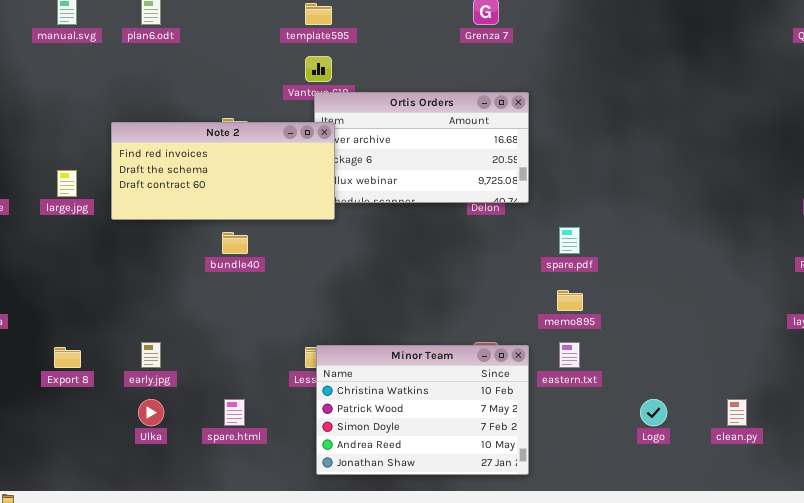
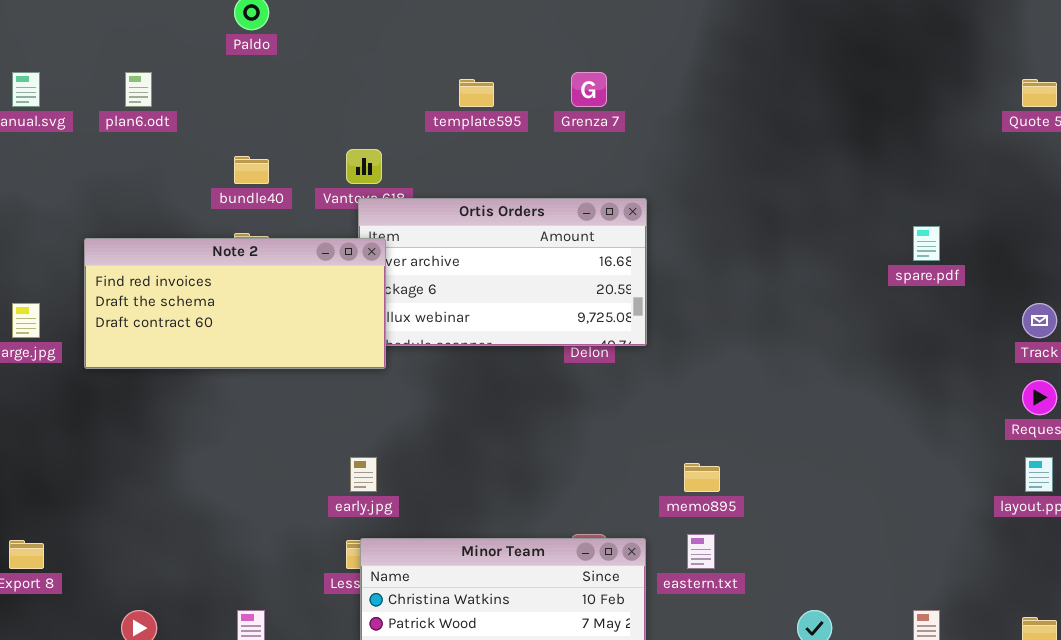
template595: [305,3,332,25] -> [459,79,494,107], moved
spare.pdf: [559,227,580,254] -> [913,226,940,261], moved
bundle40: [222,232,248,254] -> [234,156,269,184], moved
early.jpg: [141,342,161,368] -> [350,457,377,492], moved

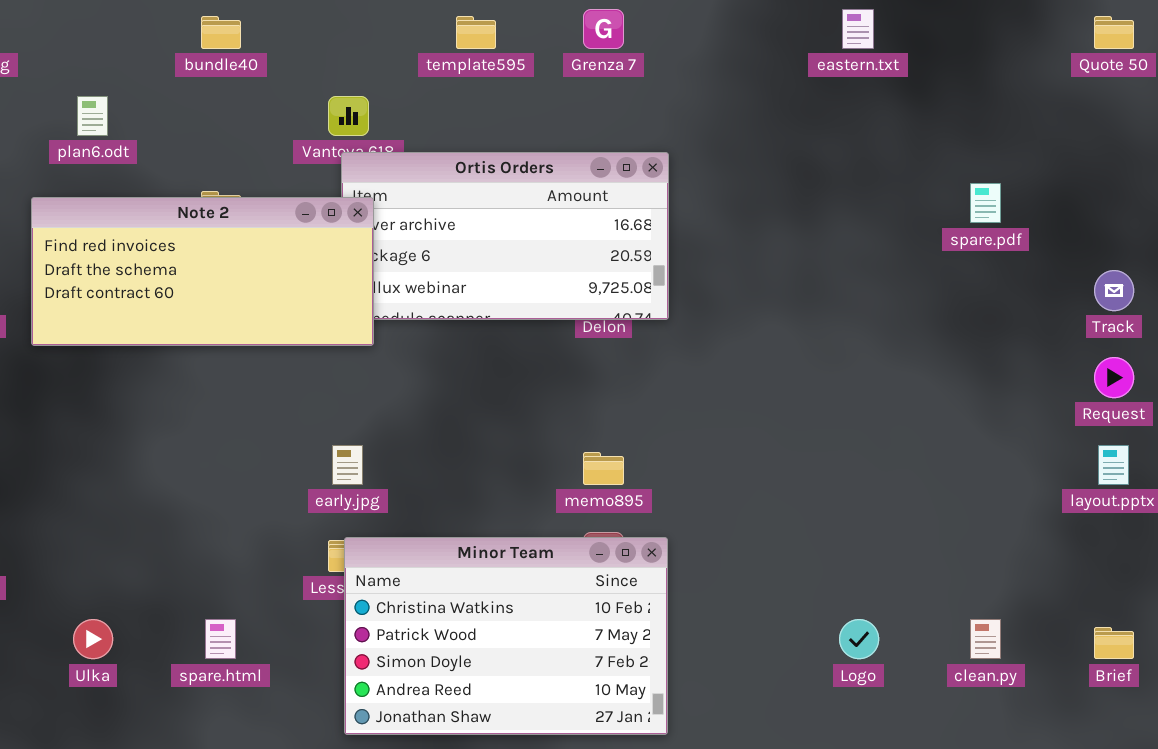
plan6.odt: [125,72,152,107] -> [77,96,108,136], moved
bundle40: [234,156,269,184] -> [201,16,241,49], moved
memo895: [684,463,720,492] -> [583,452,624,485], moved
eastern.txt: [687,534,715,569] -> [842,9,874,49], moved

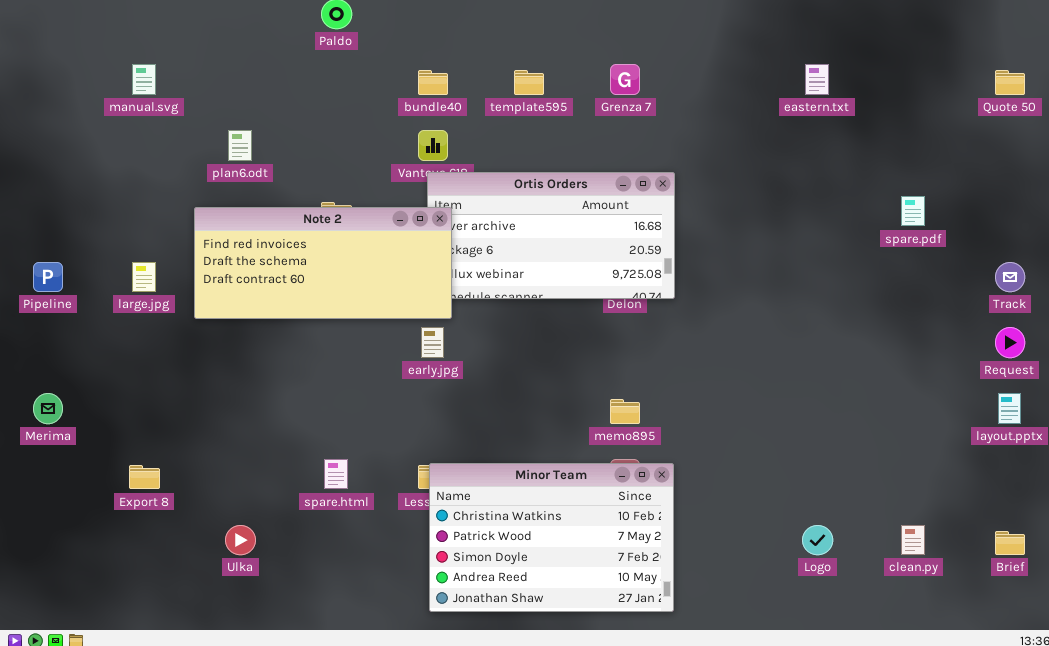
bundle40: [201,16,241,49] -> [418,70,448,95], moved
early.jpg: [332,445,363,485] -> [421,327,444,358], moved
spare.html: [205,619,236,659] -> [324,459,348,489], moved

